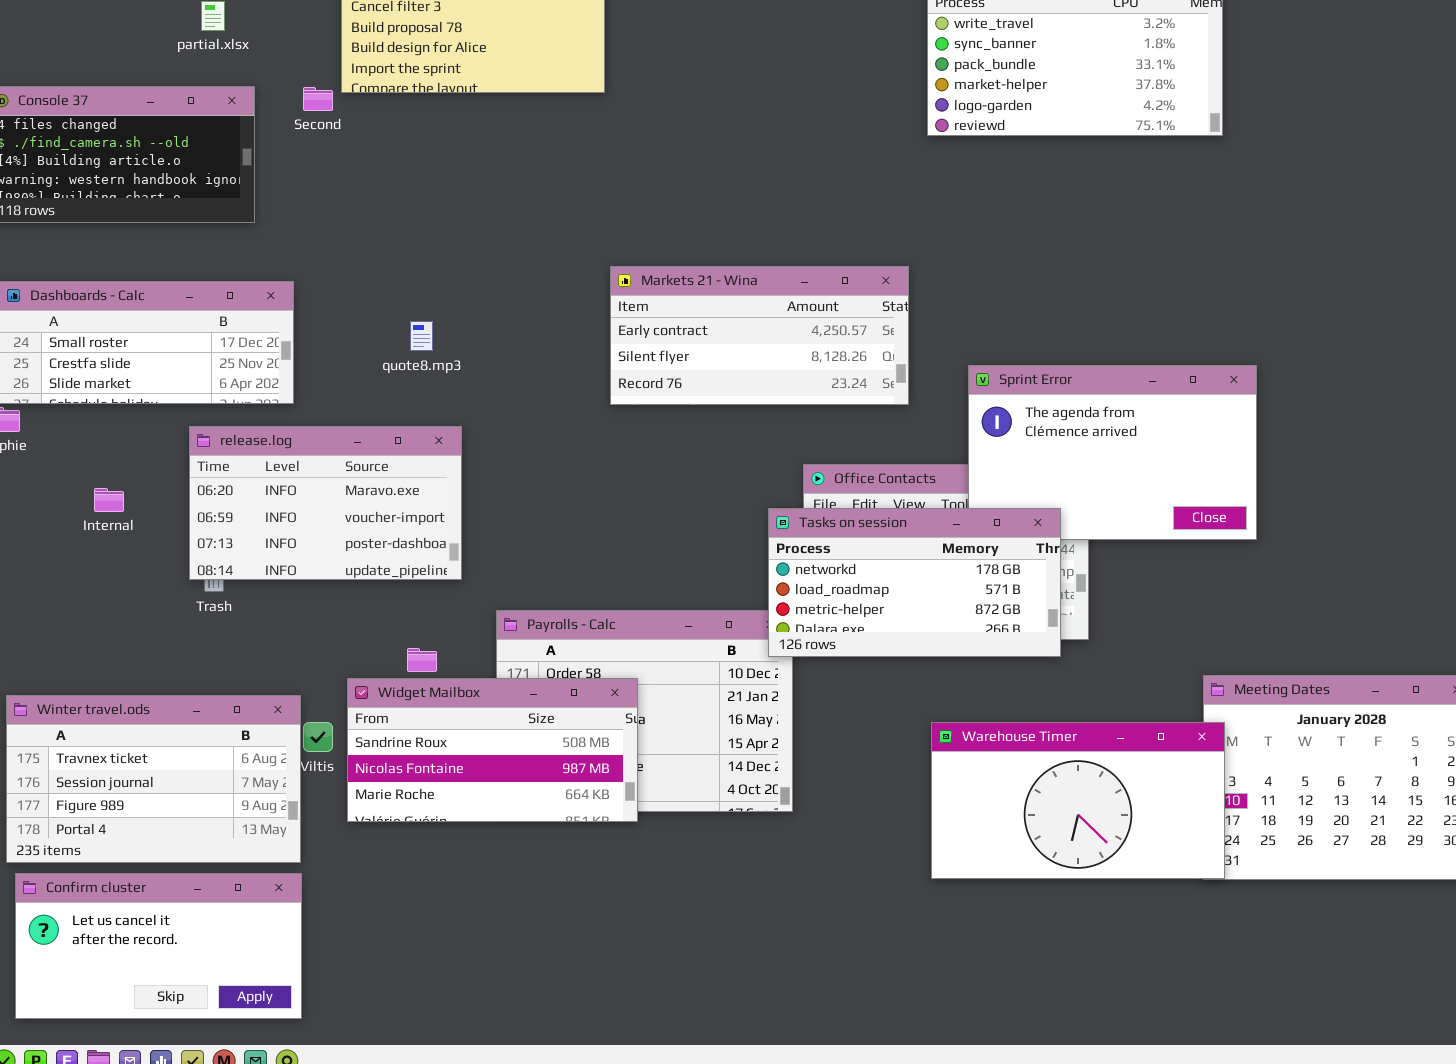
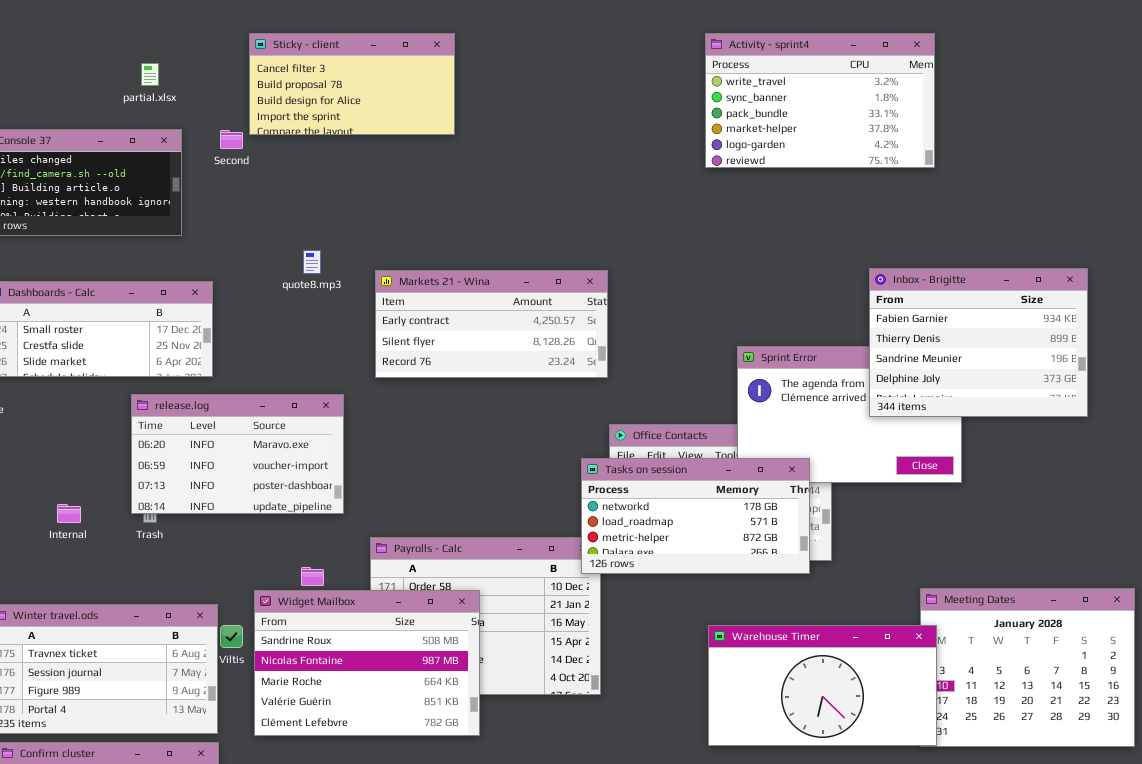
Inbox - Brigitte: none -> [869,268,1088,417], opened
Markets 21 - Wina: [610,266,909,405] -> [375,270,608,378], moved
quote8.mp3: [410,321,433,351] -> [303,250,321,274], moved
Internal: [94,488,124,512] -> [57,504,81,523], moved
Widget Mailbox: [347,678,638,822] -> [254,590,480,736], resized

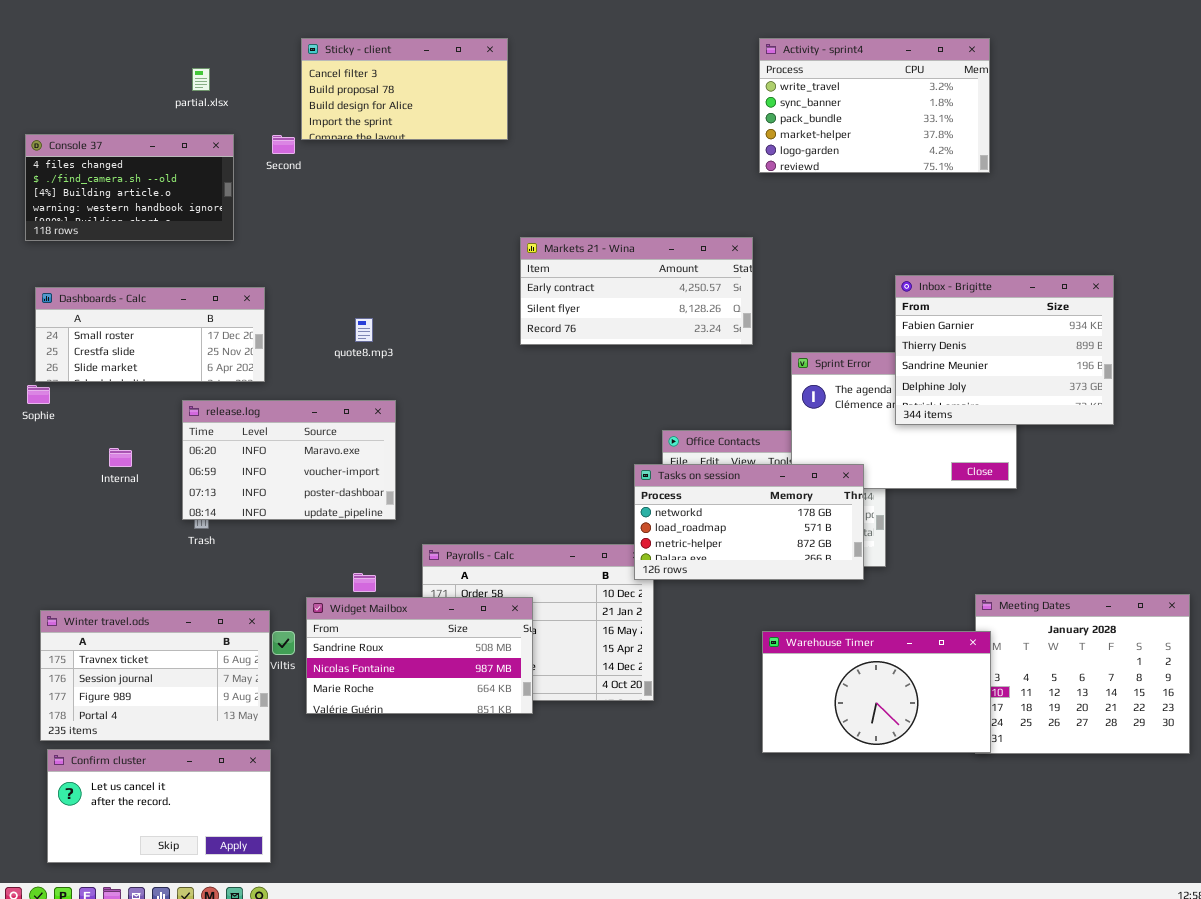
quote8.mp3: [303,250,321,274] -> [355,318,373,342], moved
Inbox - Brigitte: [869,268,1088,417] -> [895,275,1114,425], moved
Markets 21 - Wina: [375,270,608,378] -> [520,237,753,345], moved
Internal: [57,504,81,523] -> [109,448,132,467], moved
Widget Mailbox: [254,590,480,736] -> [306,597,533,714], resized

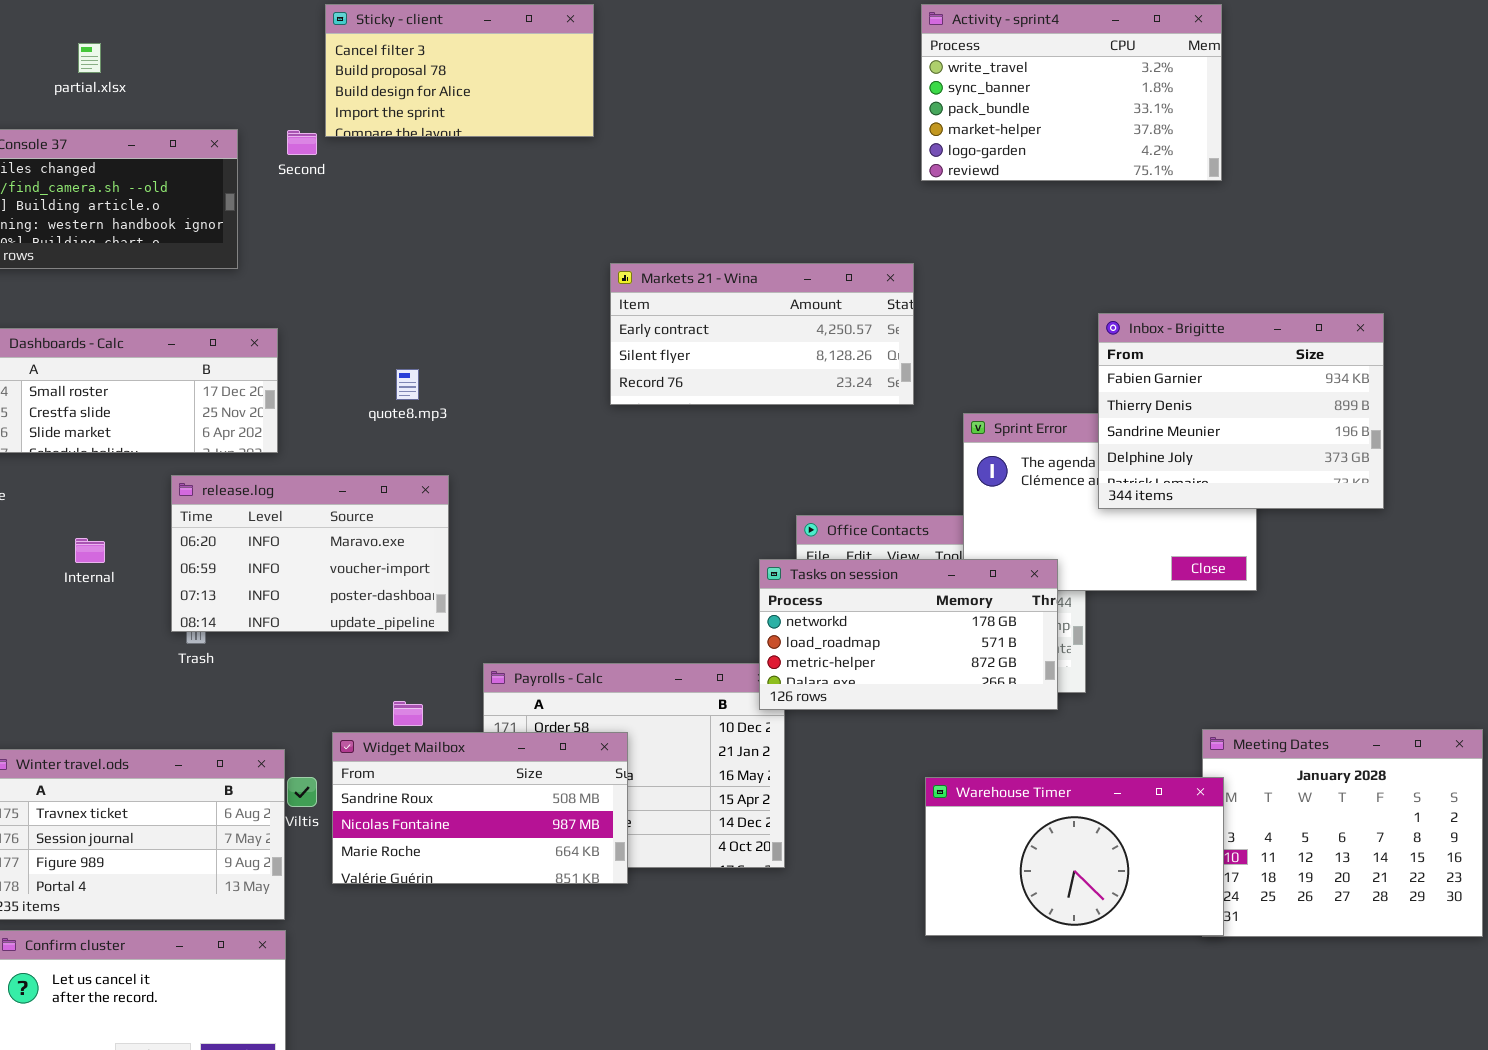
partial.xlsx: [192,68,210,91] -> [78,43,101,73], moved

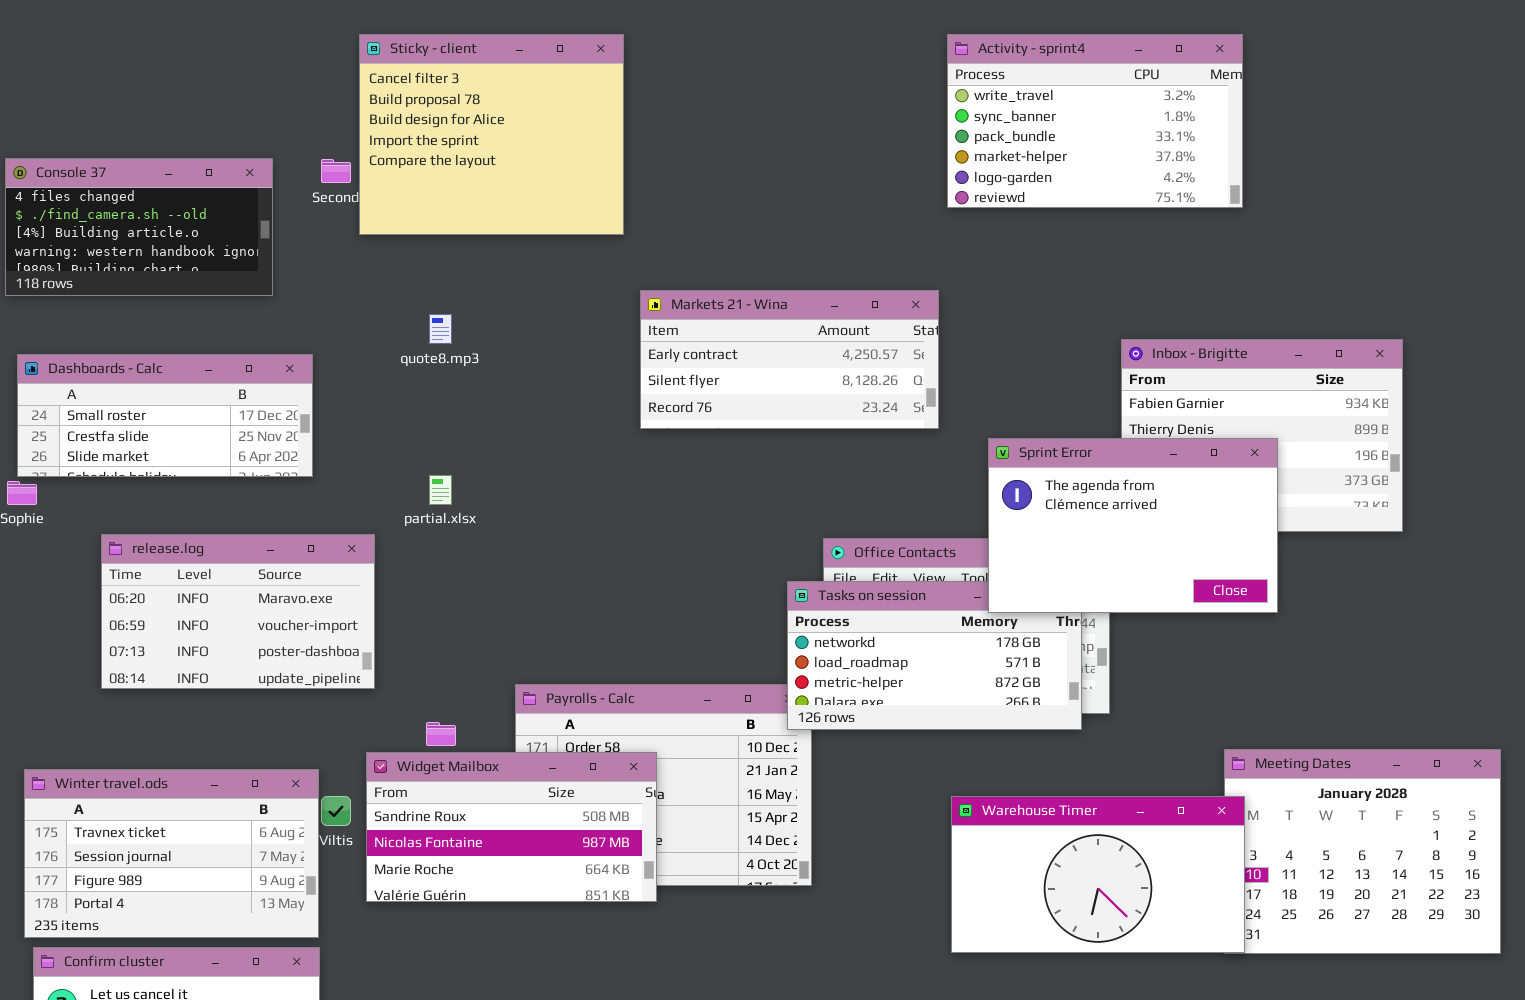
Sticky - client: [325,4,594,137] -> [359,34,624,235], resized
partial.xlsx: [78,43,101,73] -> [429,475,452,505], moved
quote8.mp3: [396,369,419,400] -> [429,314,452,344], moved
Sprint Error: [963,413,1257,591] -> [988,438,1278,613], raised
release.log: [171,475,449,632] -> [101,534,375,689], moved

